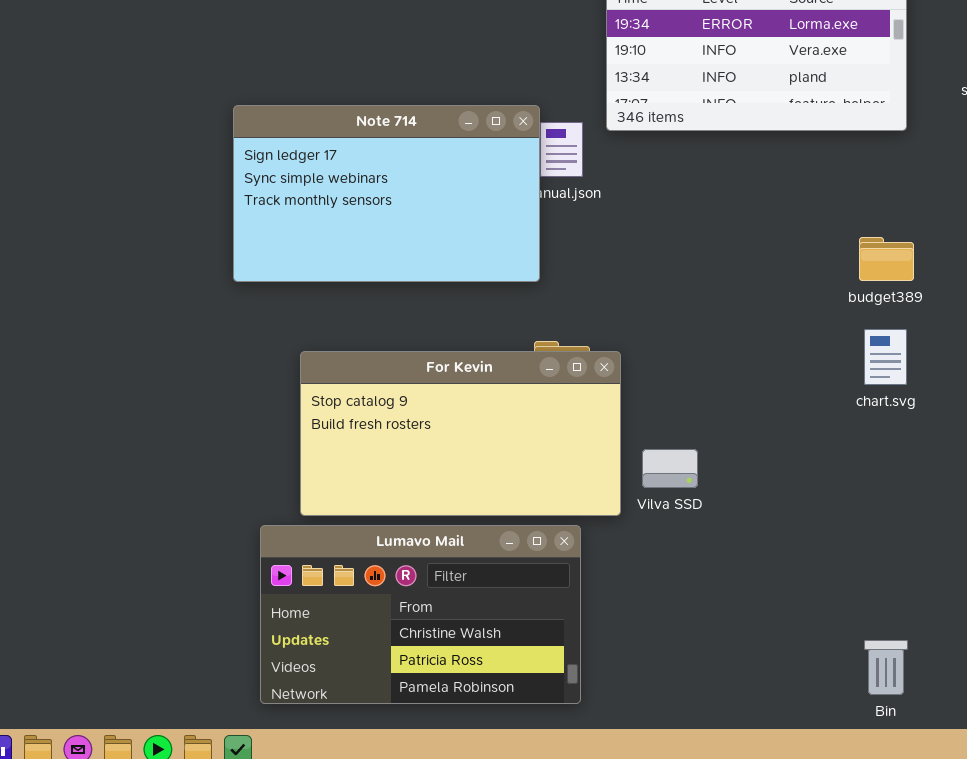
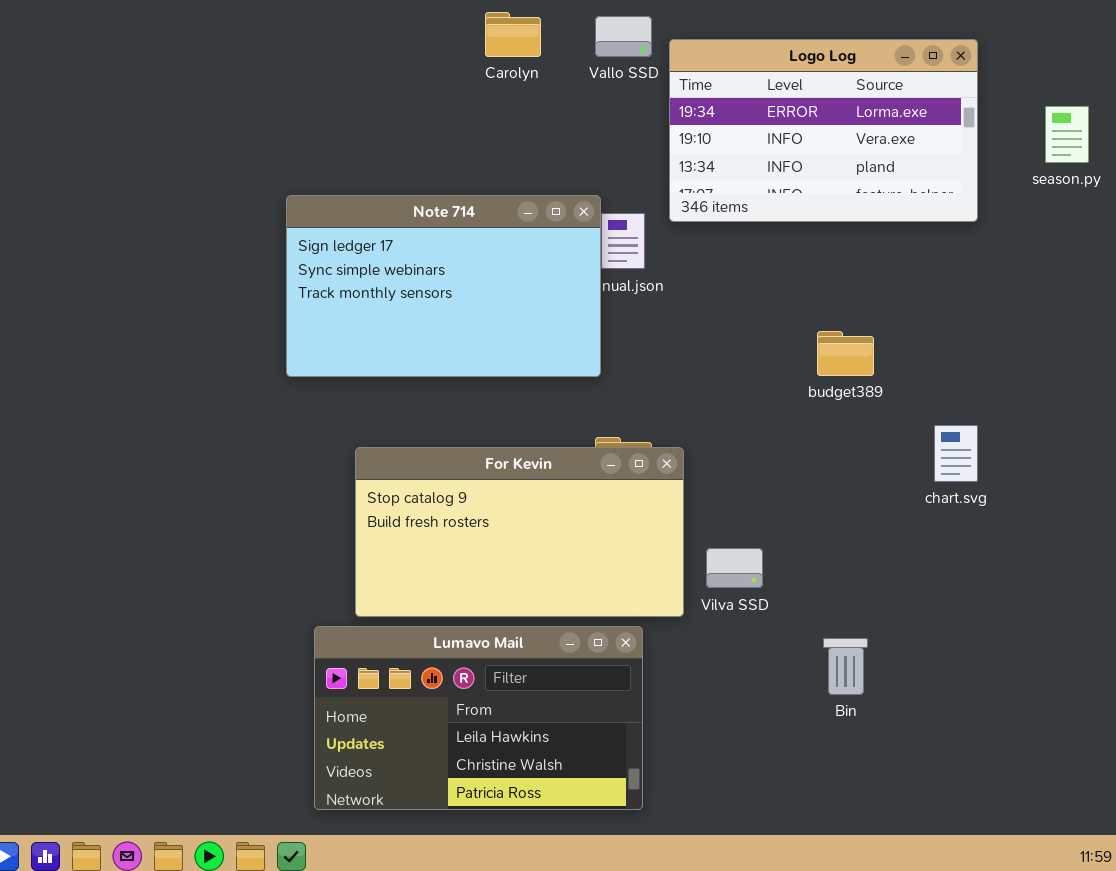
budget389: [859,237,914,281] -> [817,331,874,376], moved
Lumavo Mail: [260,525,581,704] -> [314,626,643,810], scrolled up 1 row
Bin: [864,640,908,695] -> [823,638,868,695], moved

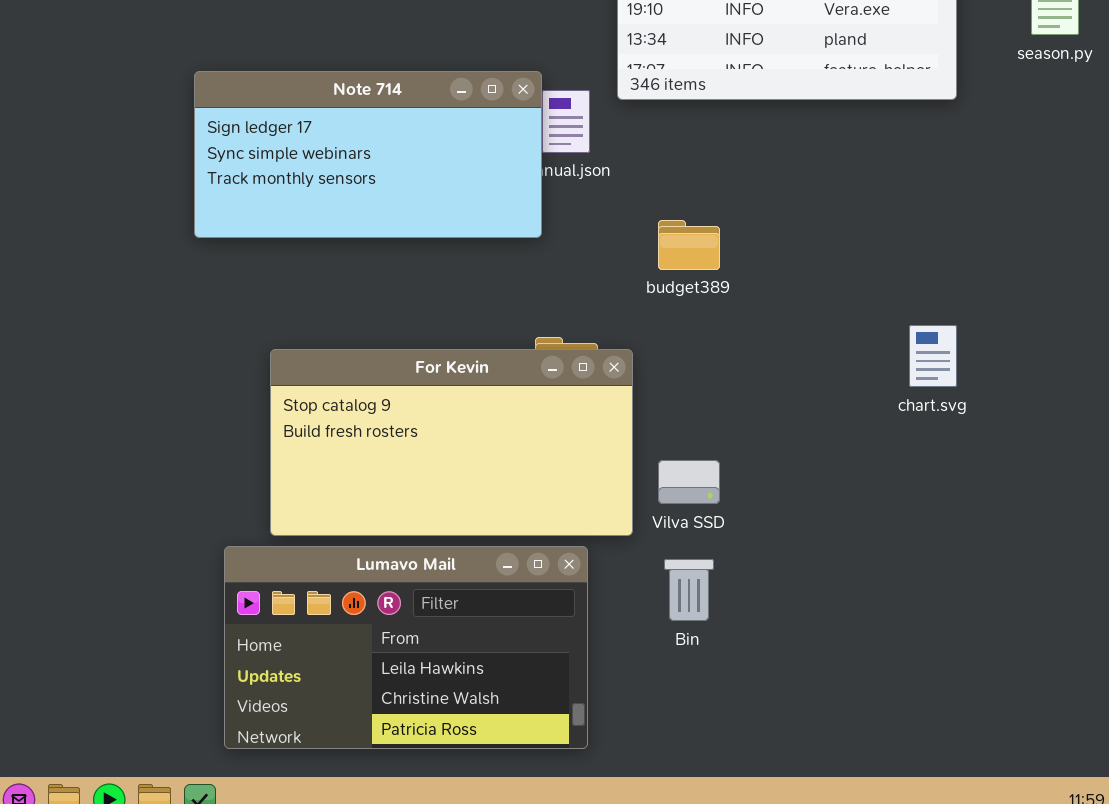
Note 714: [286,195,601,377] -> [194,71,542,238], resized
budget389: [817,331,874,376] -> [658,220,720,270], moved
Bin: [823,638,868,695] -> [664,559,714,621], moved

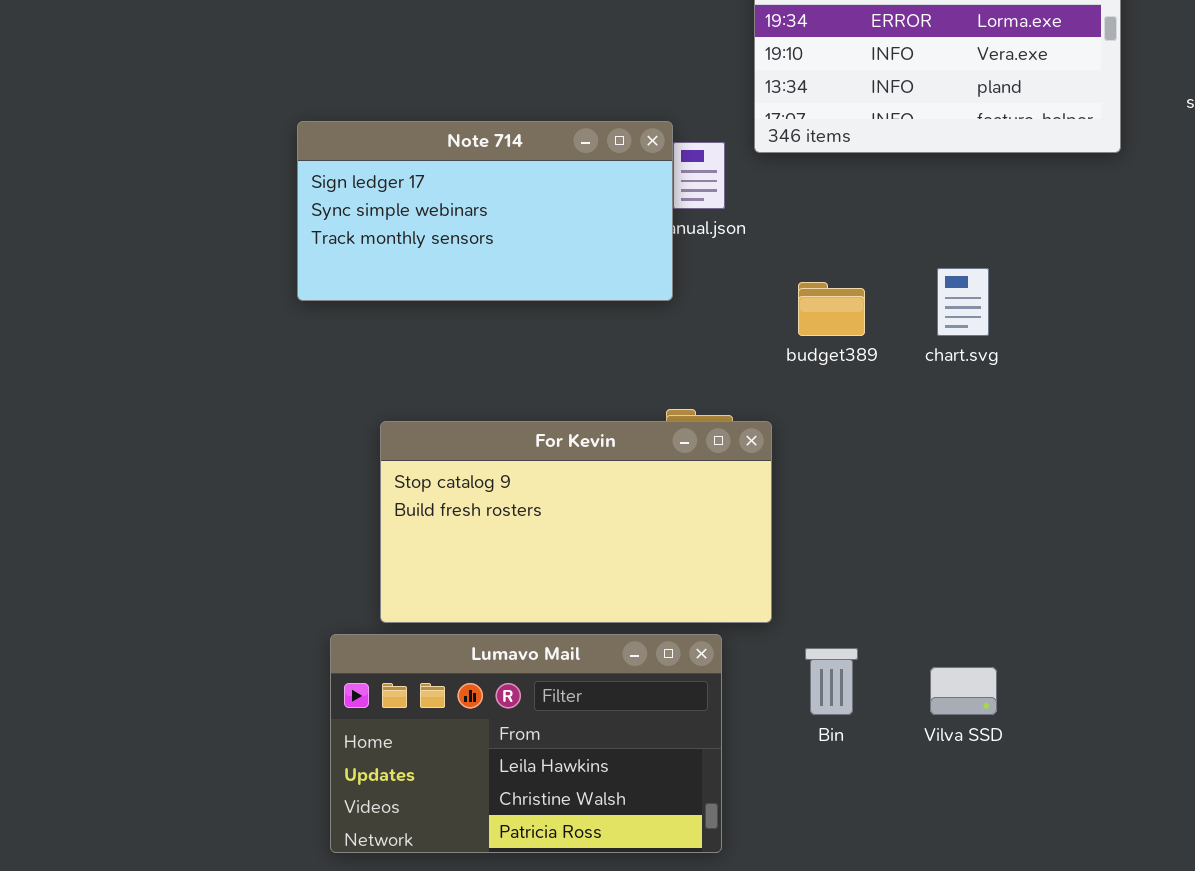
chart.svg: [909,325,957,387] -> [937,268,989,336], moved
Vilva SSD: [658,460,720,504] -> [930,667,997,715], moved

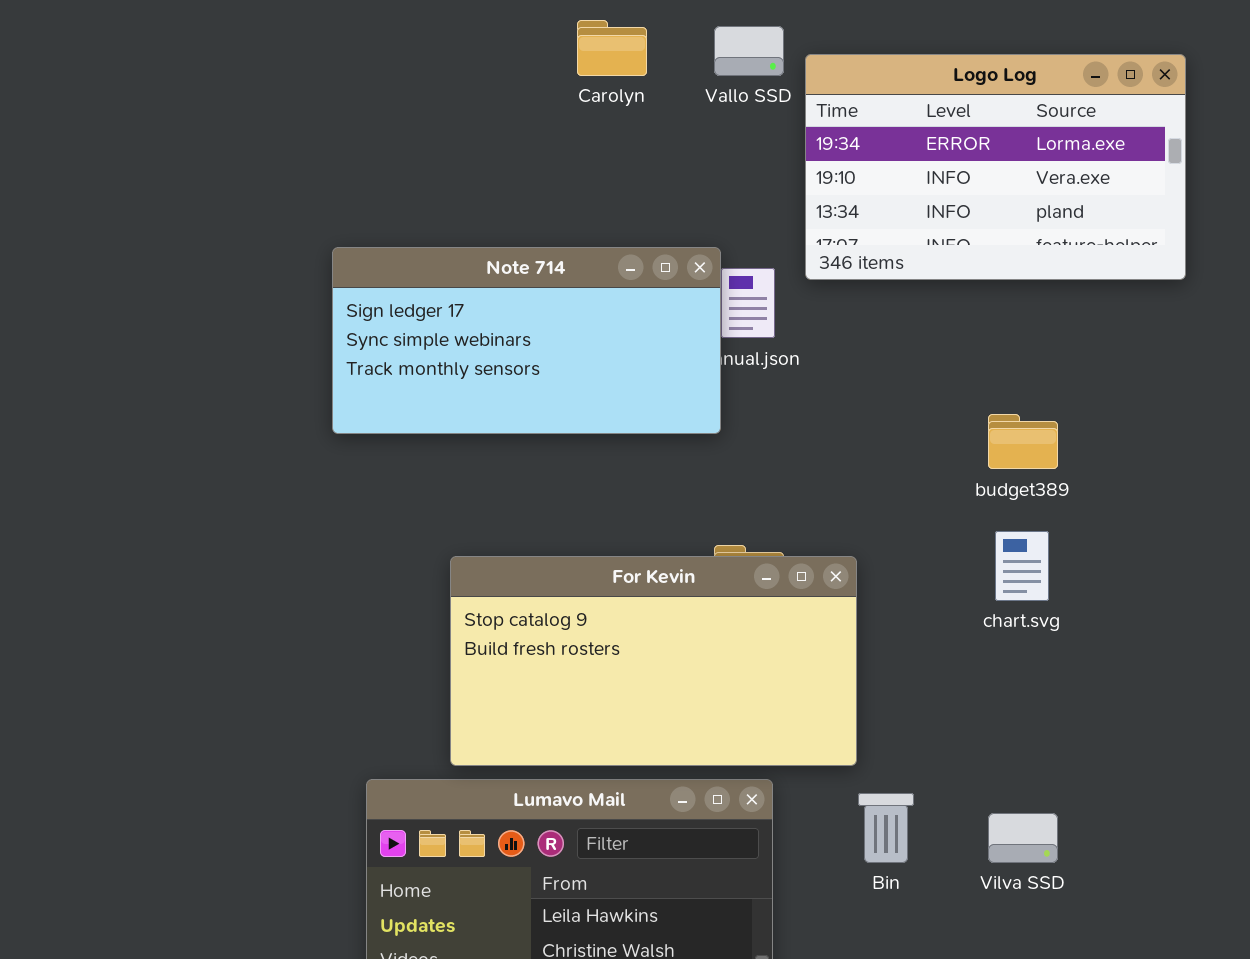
chart.svg: [937,268,989,336] -> [995,531,1049,601], moved
budget389: [798,282,865,336] -> [988,414,1058,469], moved
For Kevin: [380,421,772,623] -> [450,556,857,766], moved

